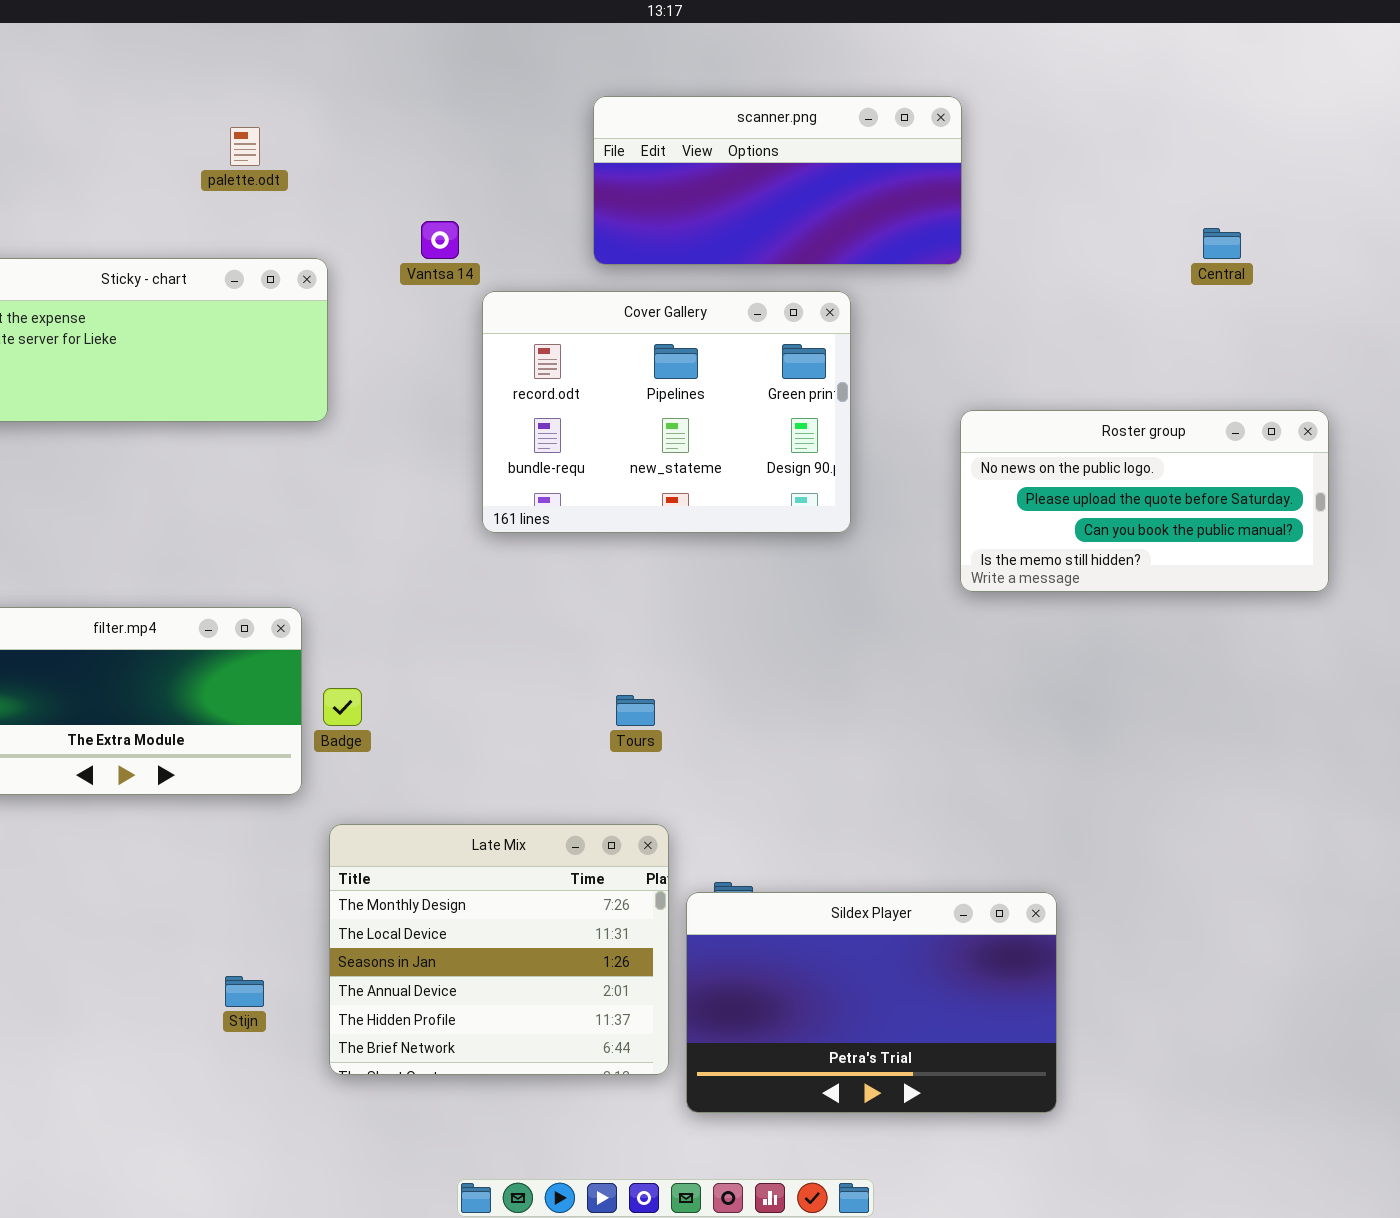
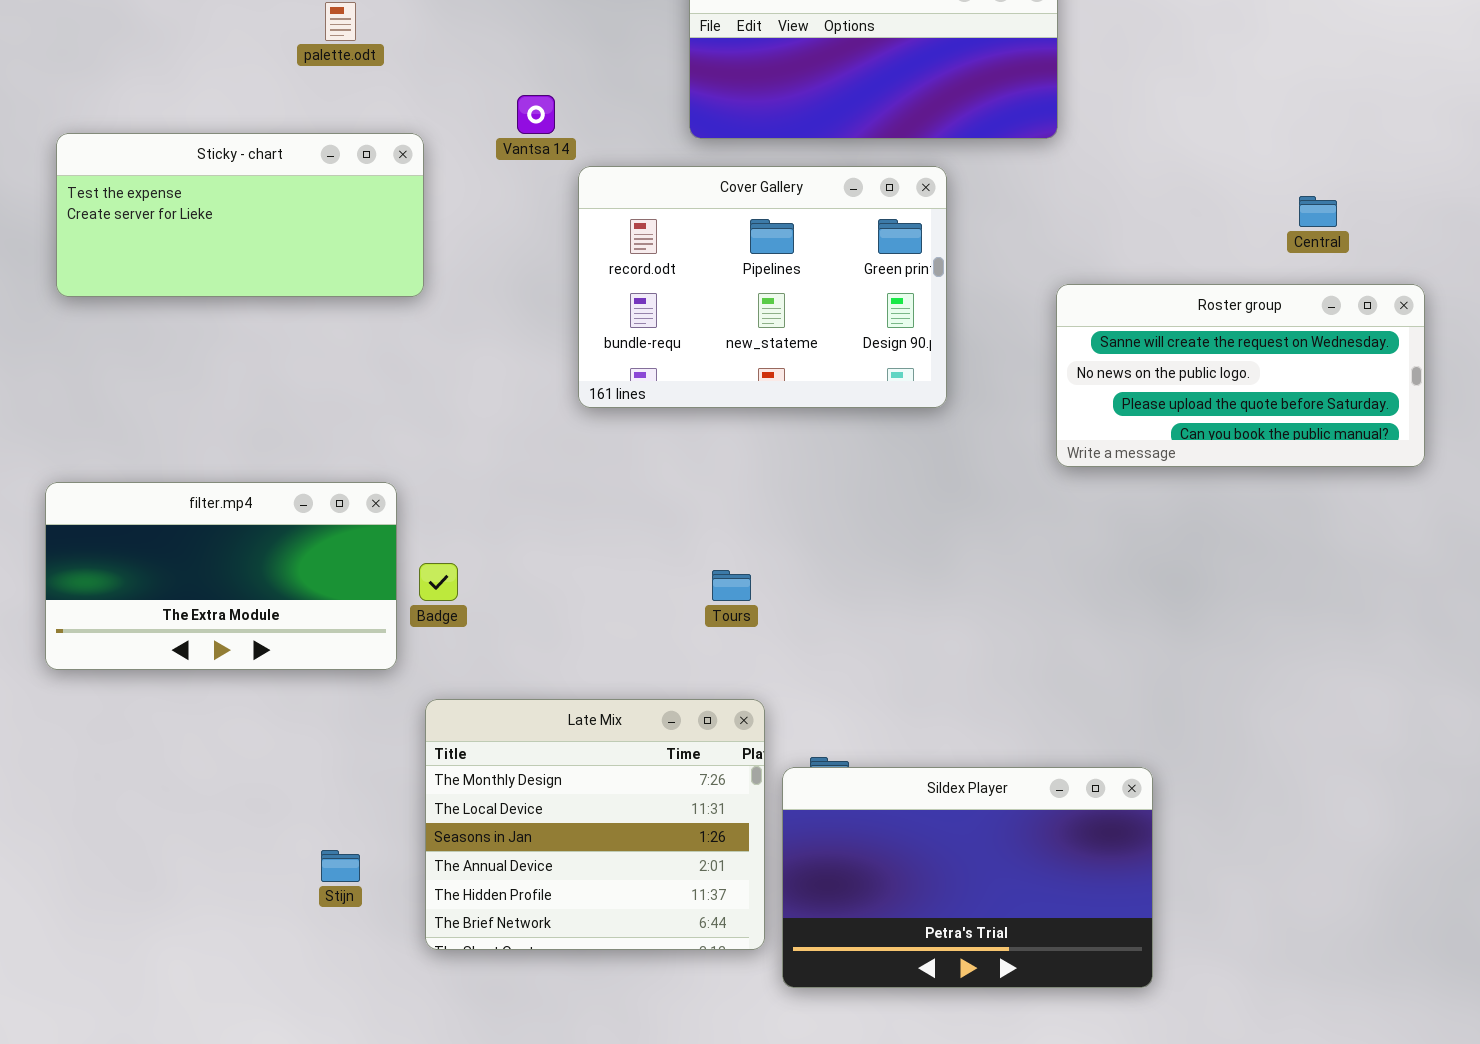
Central: [1203,228,1241,259] -> [1299,196,1337,227], moved
Roster group: [960,410,1329,592] -> [1056,284,1425,467], scrolled up 1 row

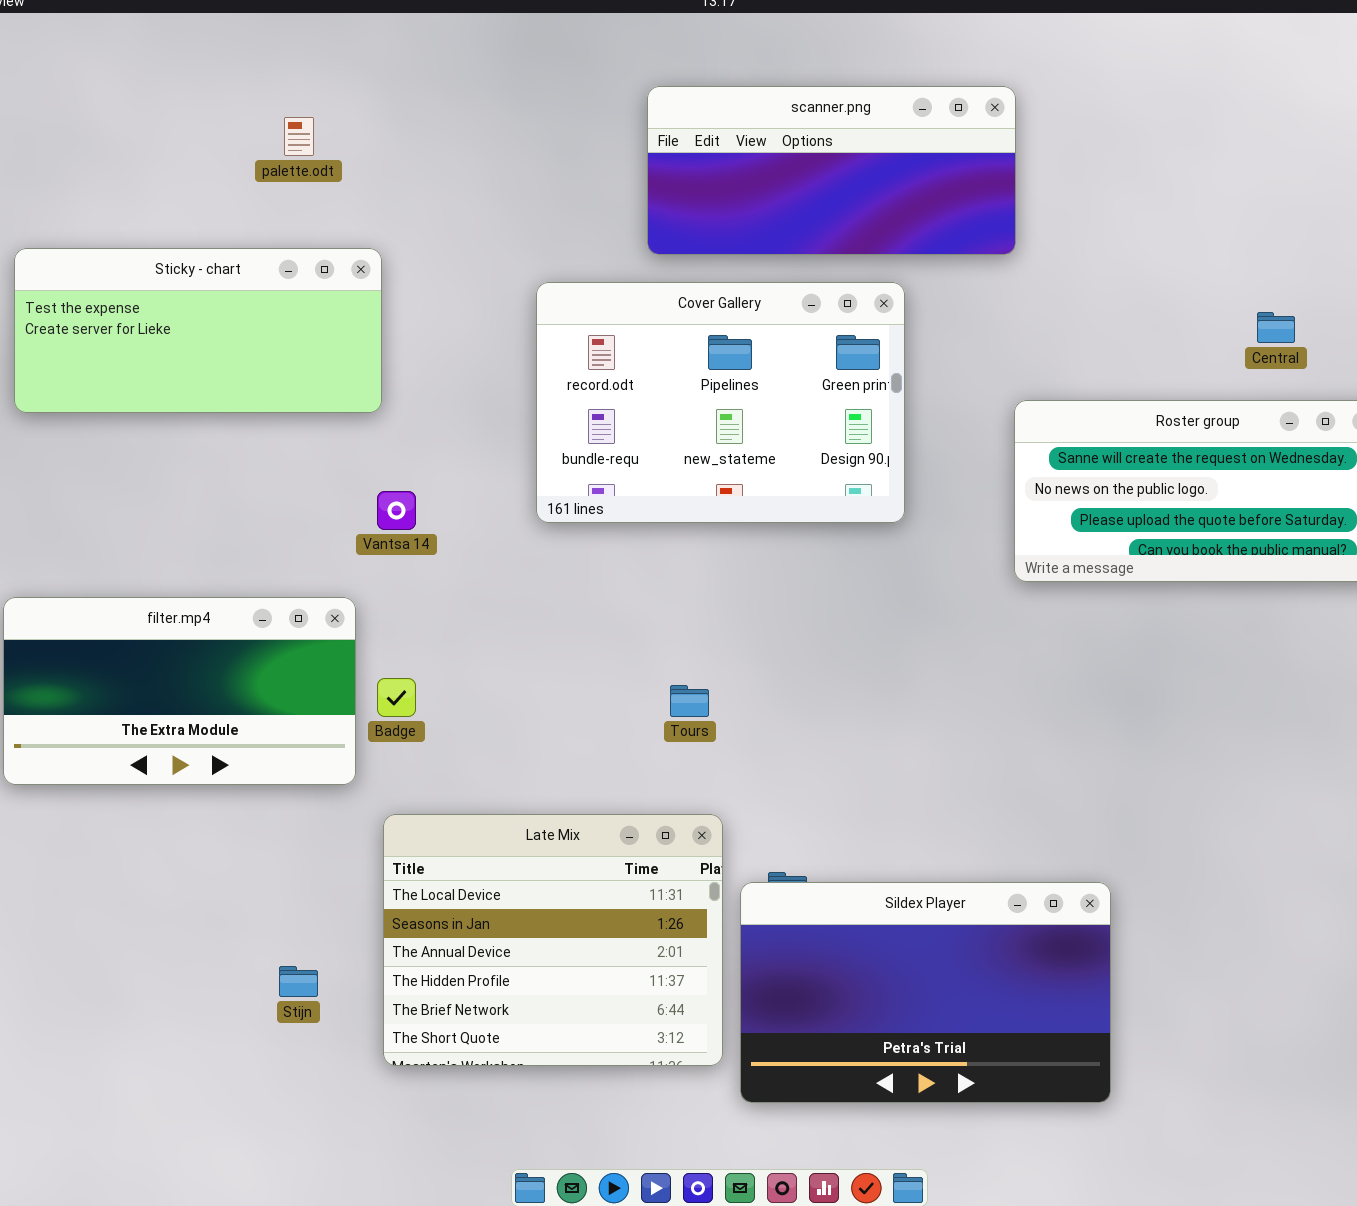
Vantsa 14: [517,95,555,134] -> [377,491,416,530], moved
Late Mix: [425,699,765,950] -> [383,814,723,1066], scrolled down 1 row

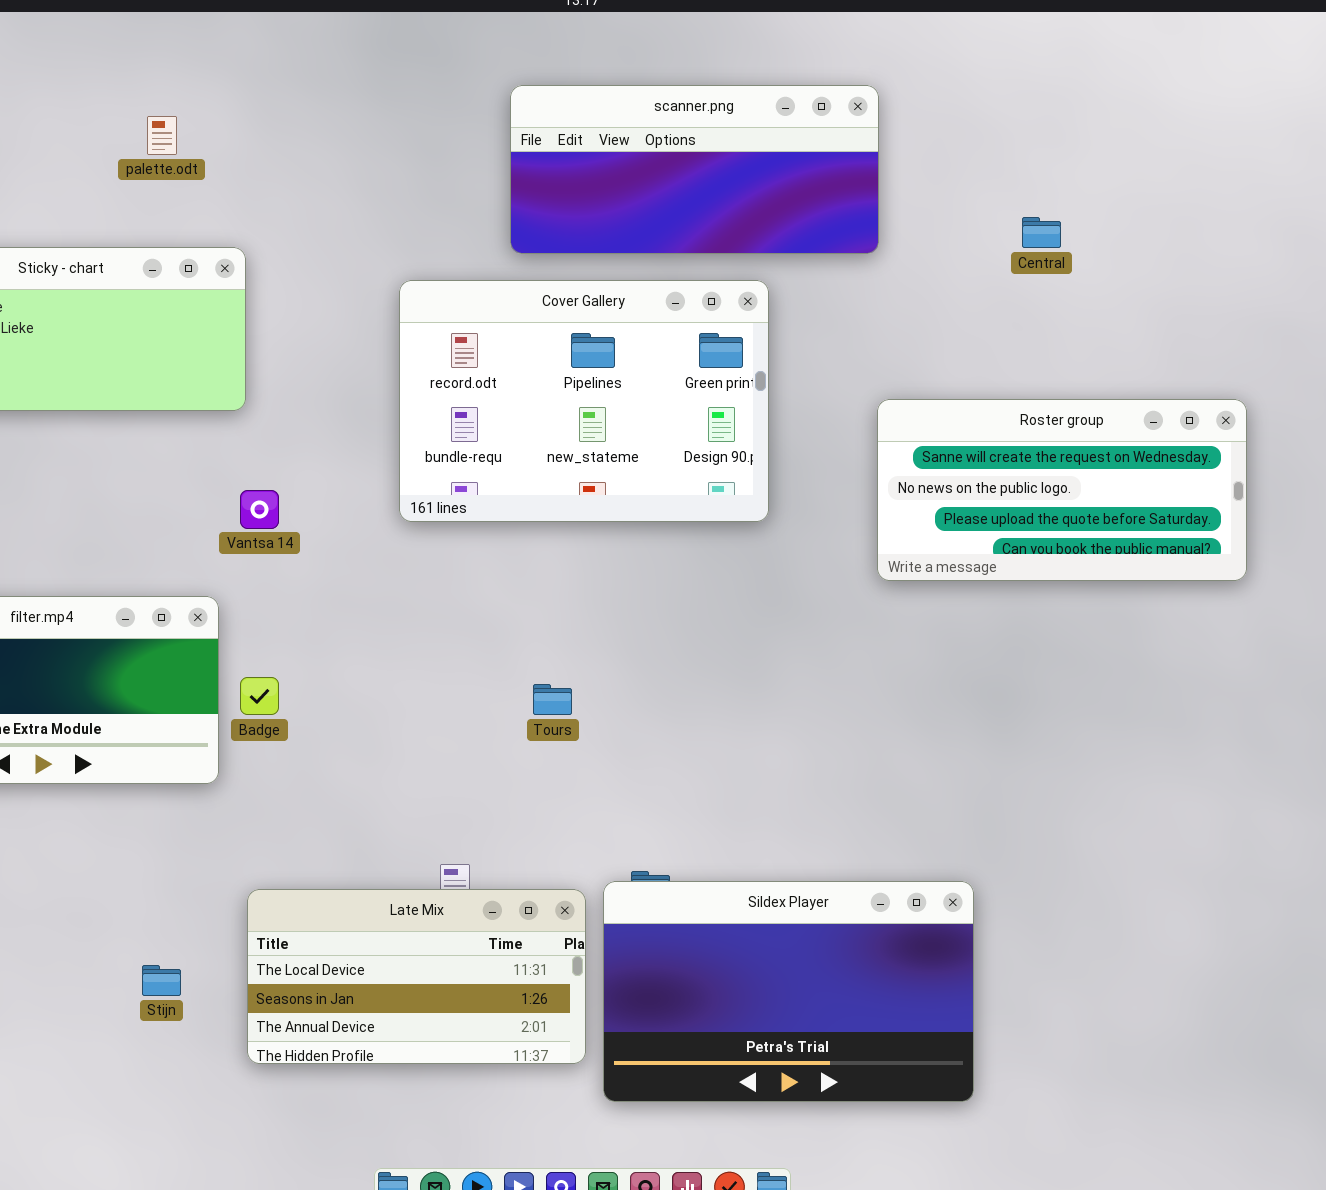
Central: [1257,312,1295,343] -> [1022,217,1061,248], moved
Late Mix: [383,814,723,1066] -> [247,889,586,1064], resized

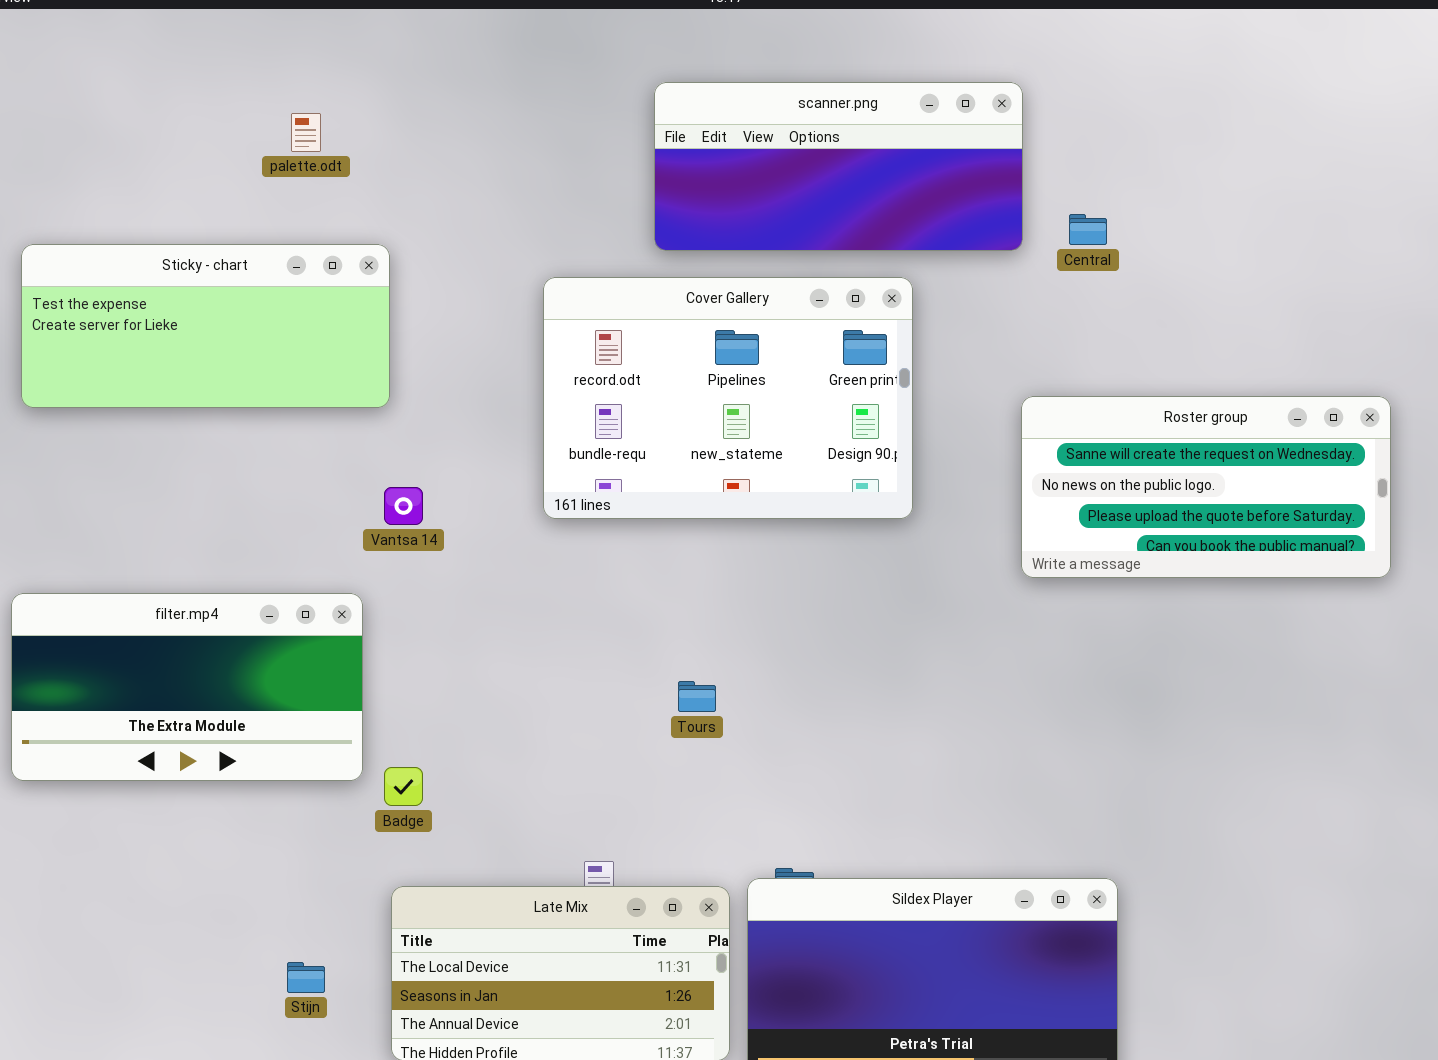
Central: [1022,217,1061,248] -> [1069,214,1107,245], moved
Badge: [240,677,279,715] -> [384,767,423,806], moved

